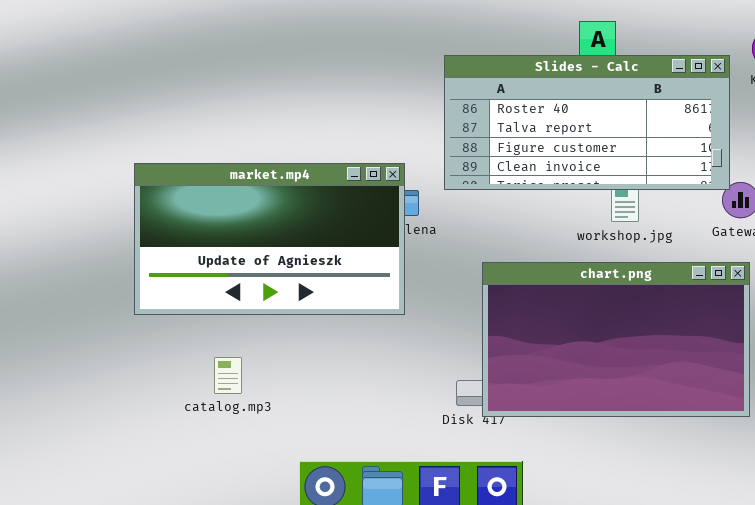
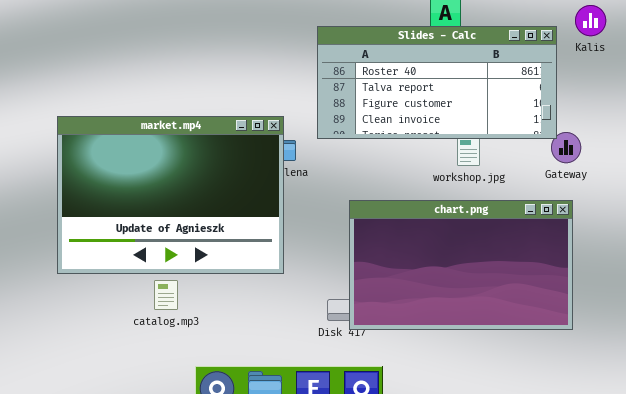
market.mp4: [134,163,405,315] -> [57,116,284,274], resized
catalog.mp3: [214,357,242,394] -> [154,280,178,310], moved

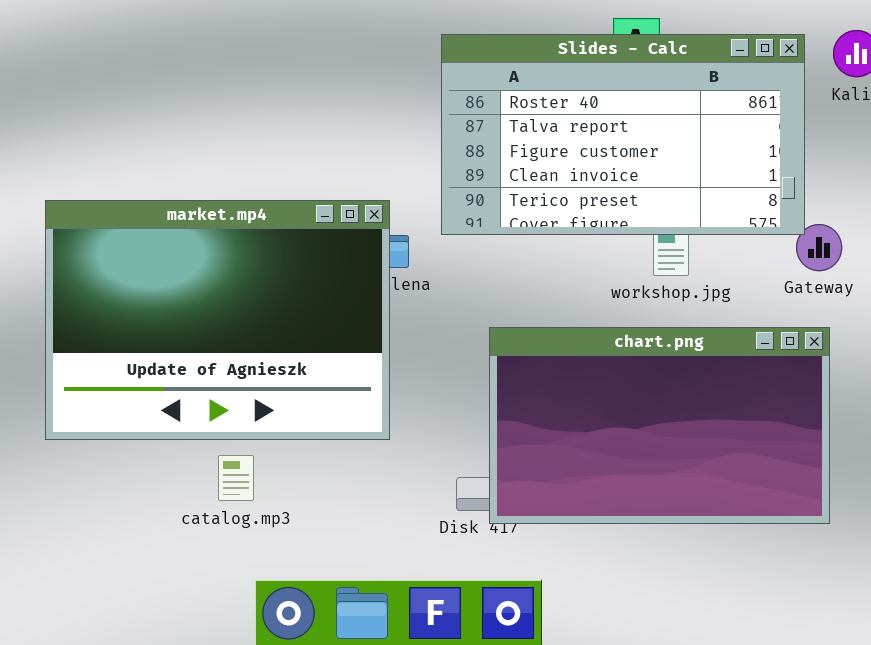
Slides - Calc: [317,26,557,139] -> [441,34,805,235], resized
catalog.mp3: [154,280,178,310] -> [218,455,254,501], moved

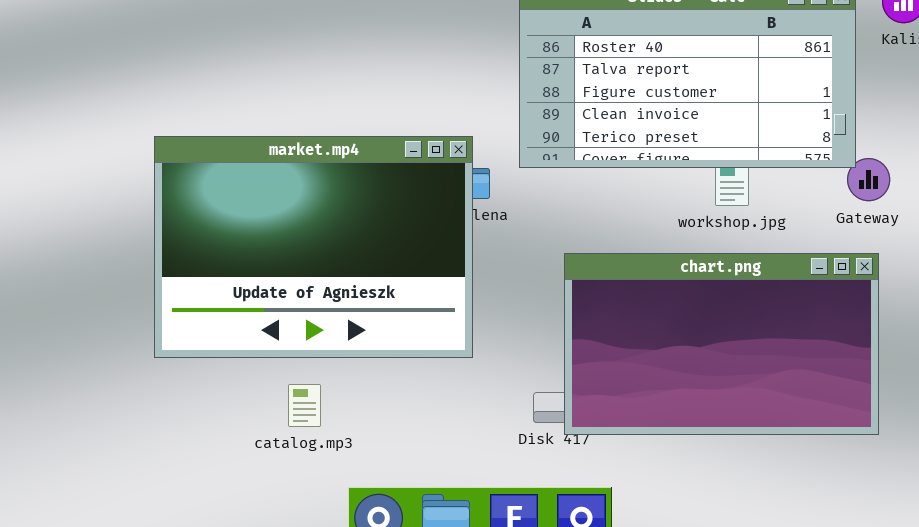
catalog.mp3: [218,455,254,501] -> [288,384,321,427], moved

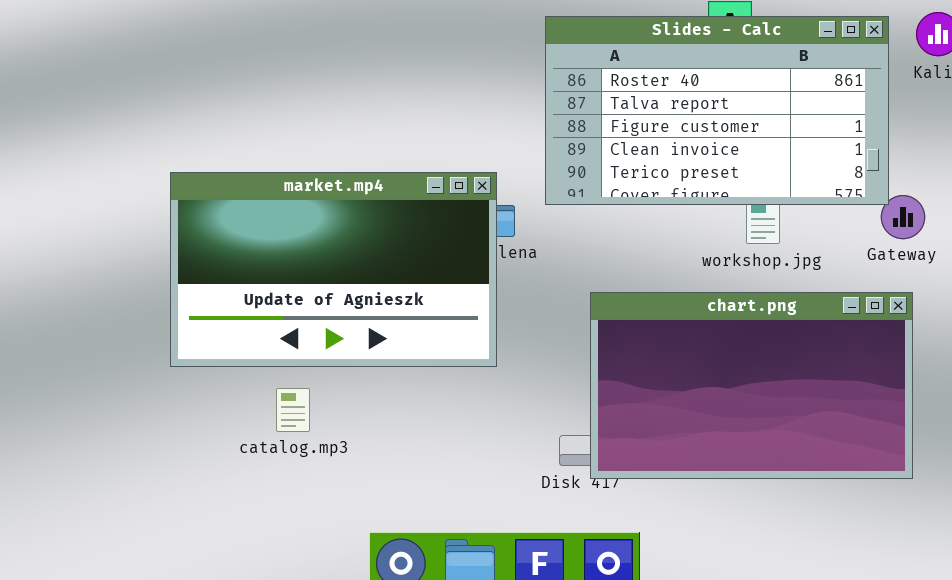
market.mp4: [154,136,473,358] -> [170,172,497,367], resized
catalog.mp3: [288,384,321,427] -> [276,388,310,432], moved

